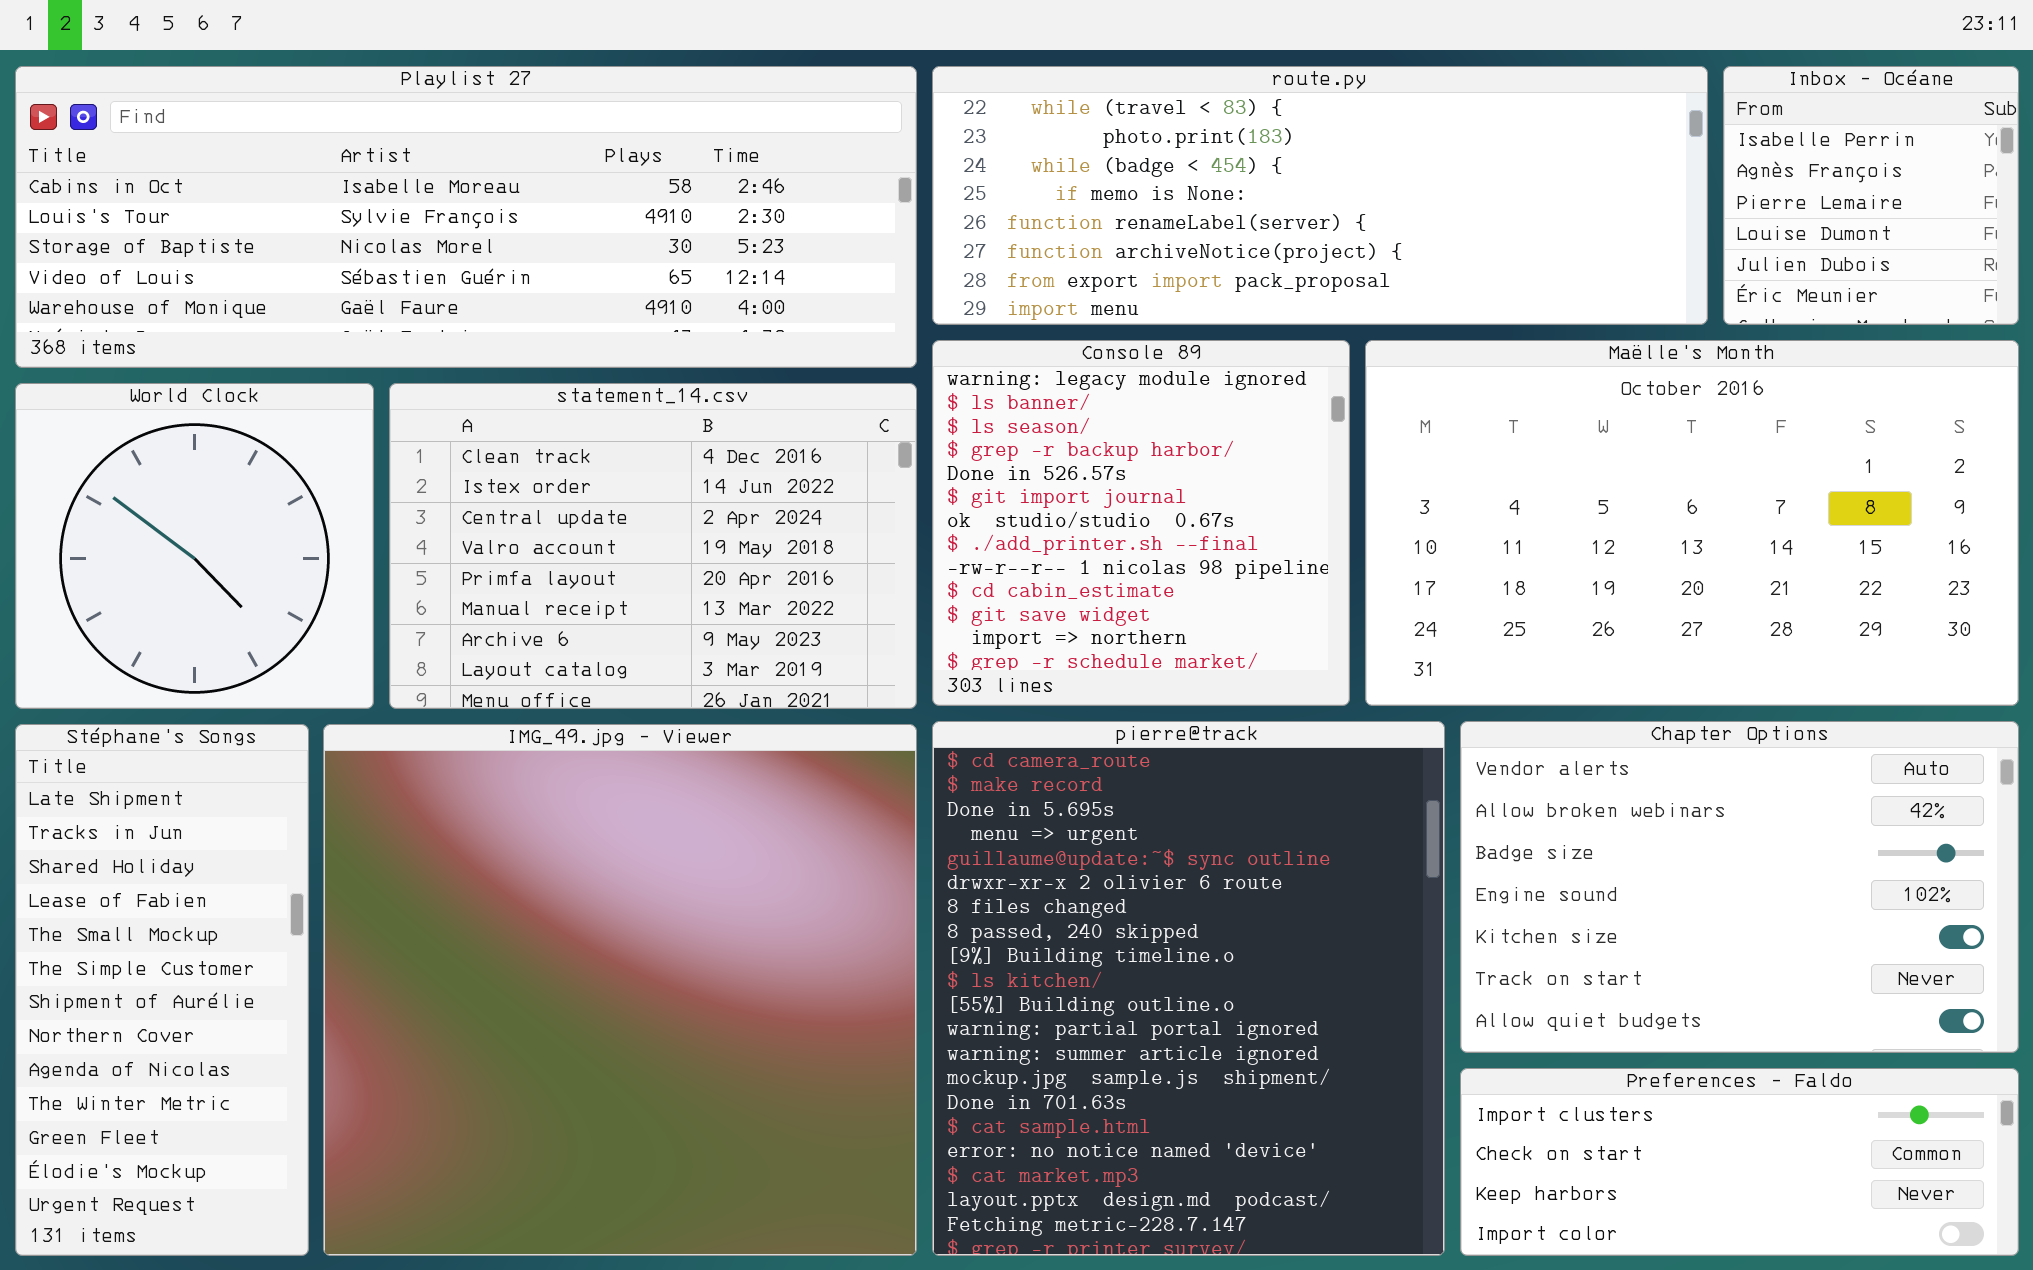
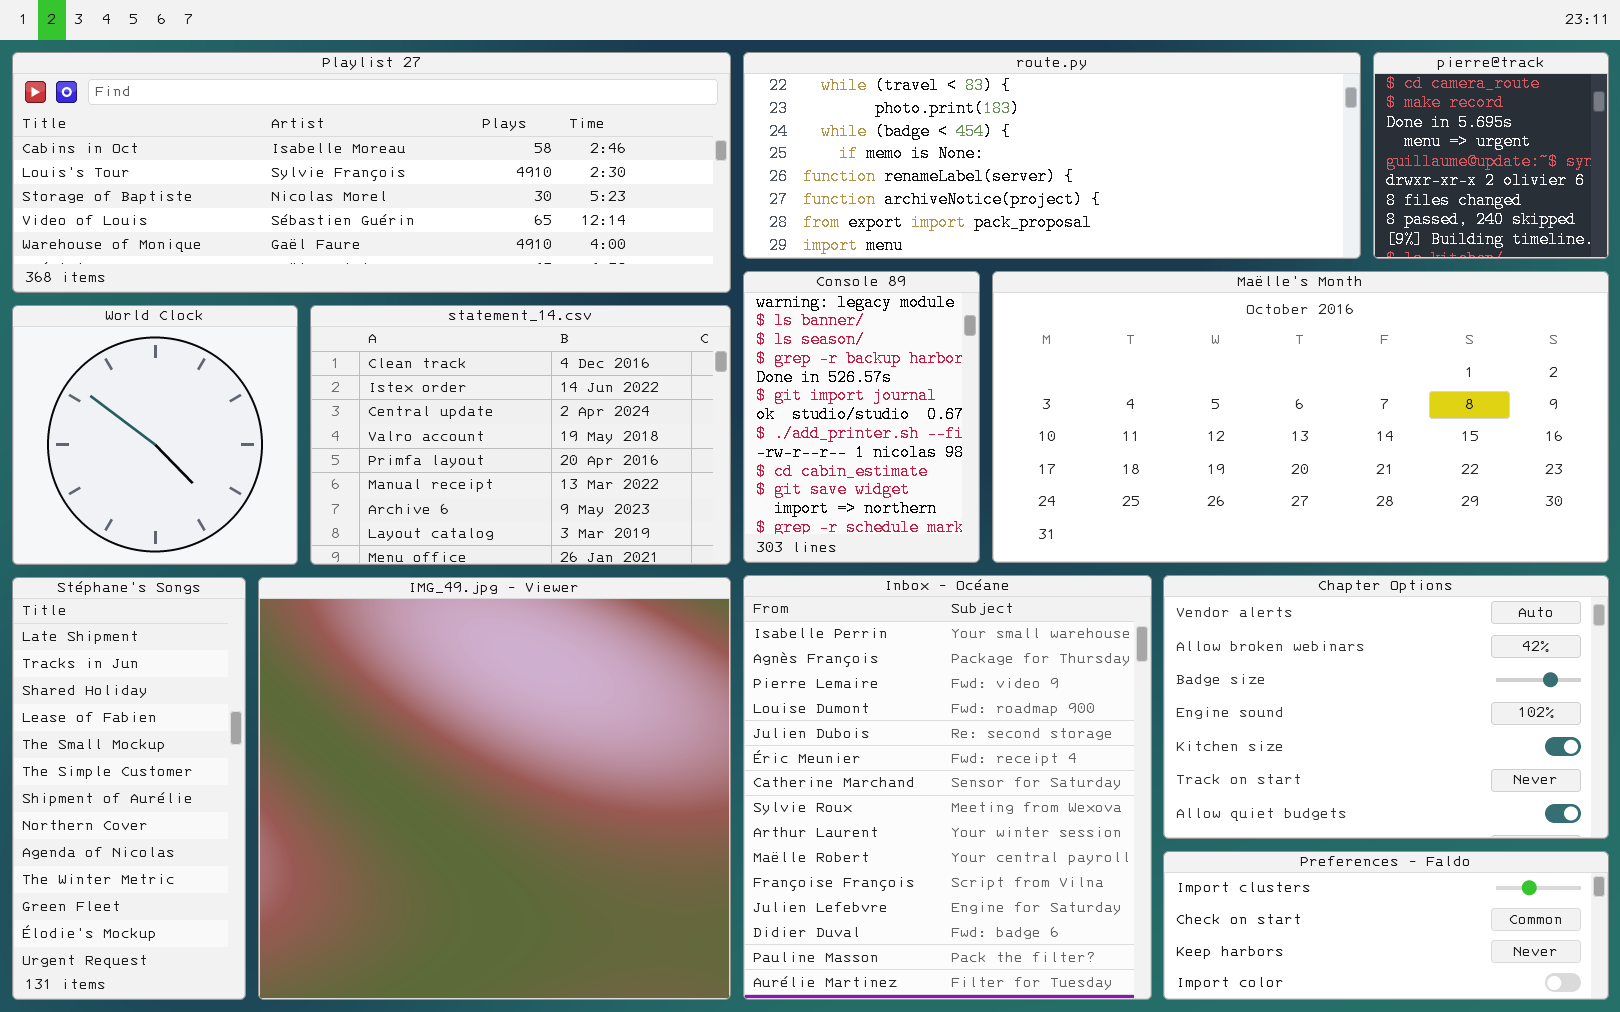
Inbox - Océane: [1723,66,2019,325] -> [743,575,1152,1000], moved, resized
Console 89: [932,340,1350,706] -> [743,271,980,563], resized
Maëlle's Month: [1365,340,2019,706] -> [992,271,1609,563], resized
pierre@track: [932,721,1445,1256] -> [1373,52,1609,259], moved, resized

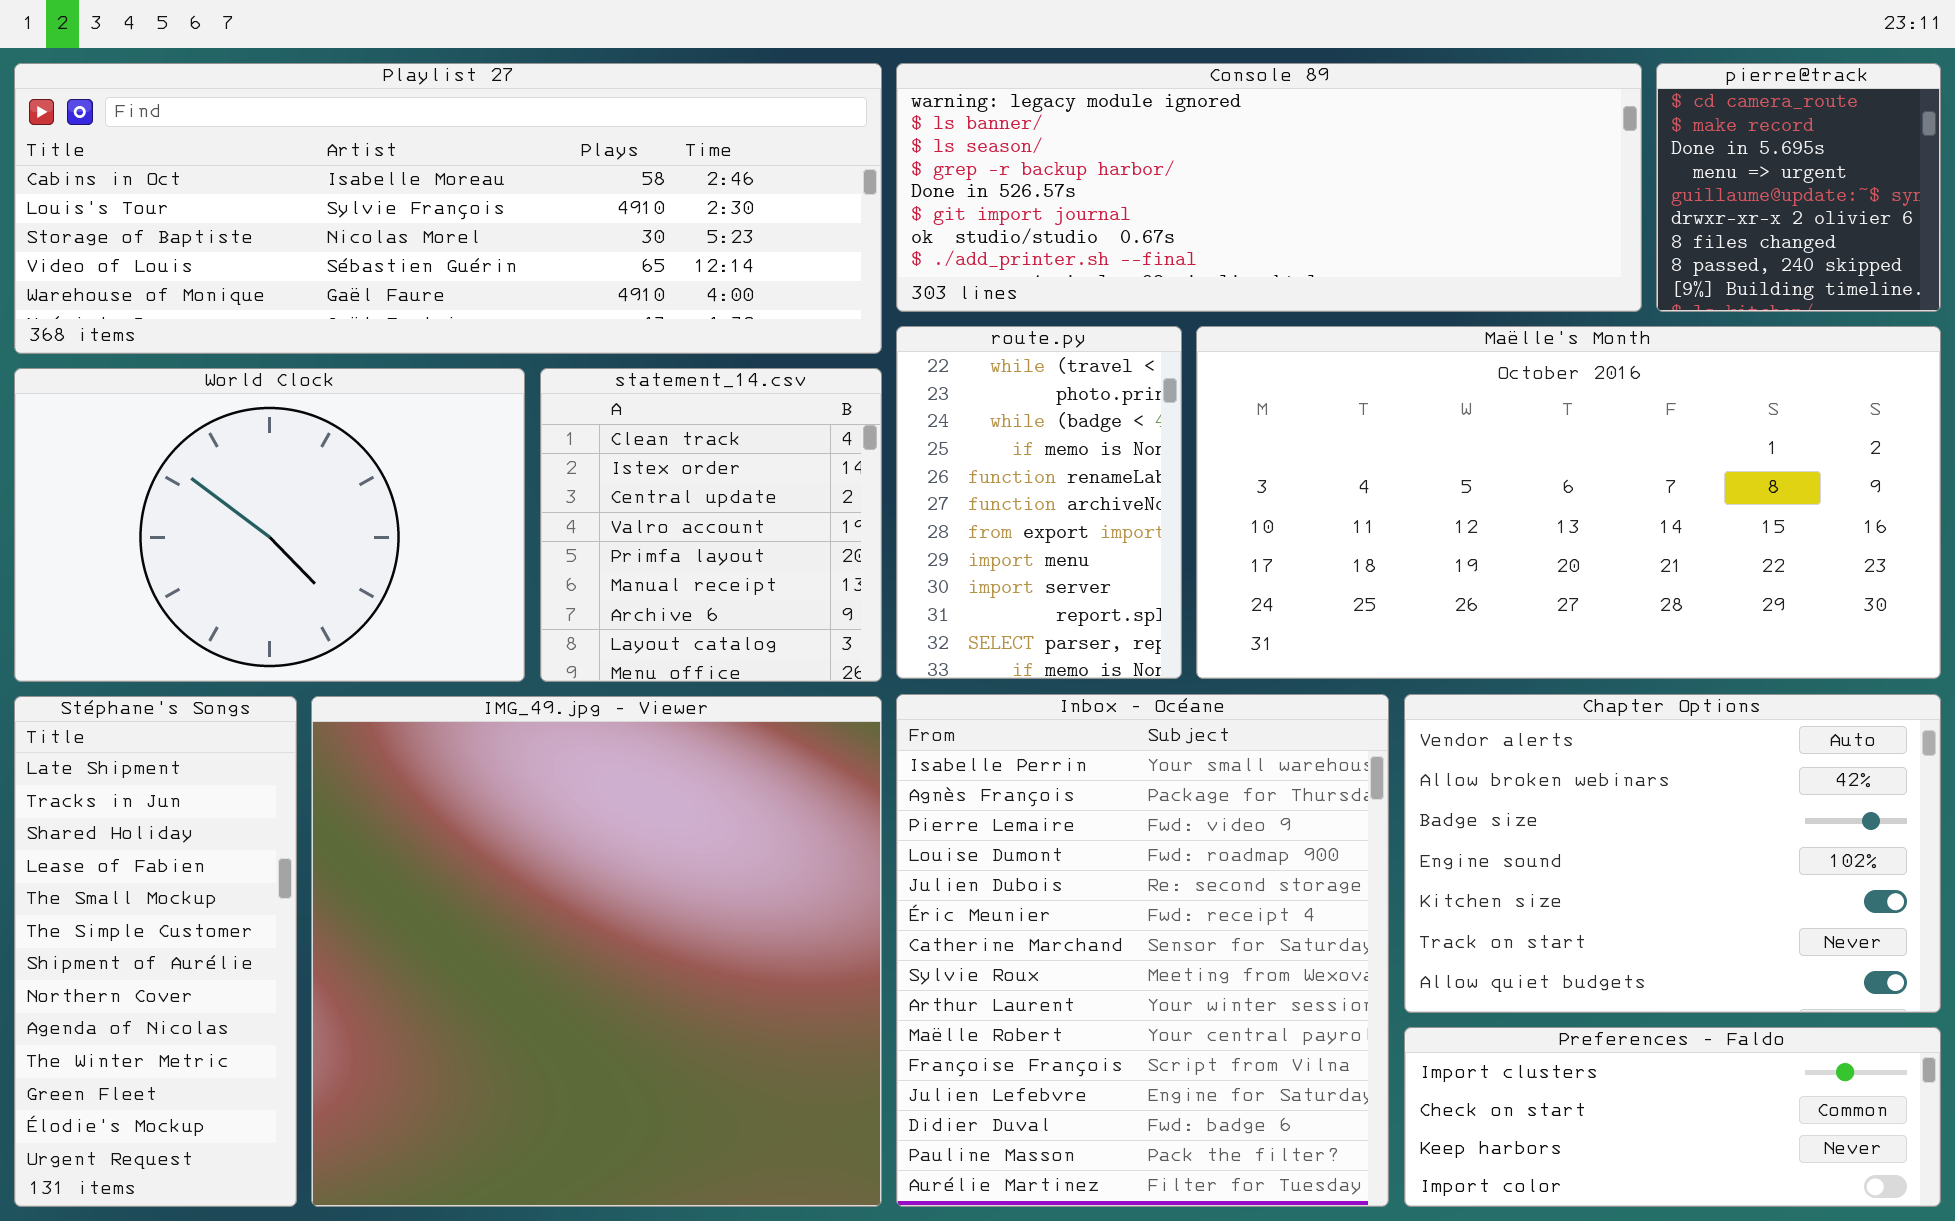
route.py: [743,52,1361,259] -> [896,326,1182,679], moved, resized
Console 89: [743,271,980,563] -> [896,63,1642,312], moved, resized
World Clock: [12,305,298,565] -> [14,368,525,682], resized
statement_14.csv: [310,305,731,565] -> [540,368,882,682], resized

